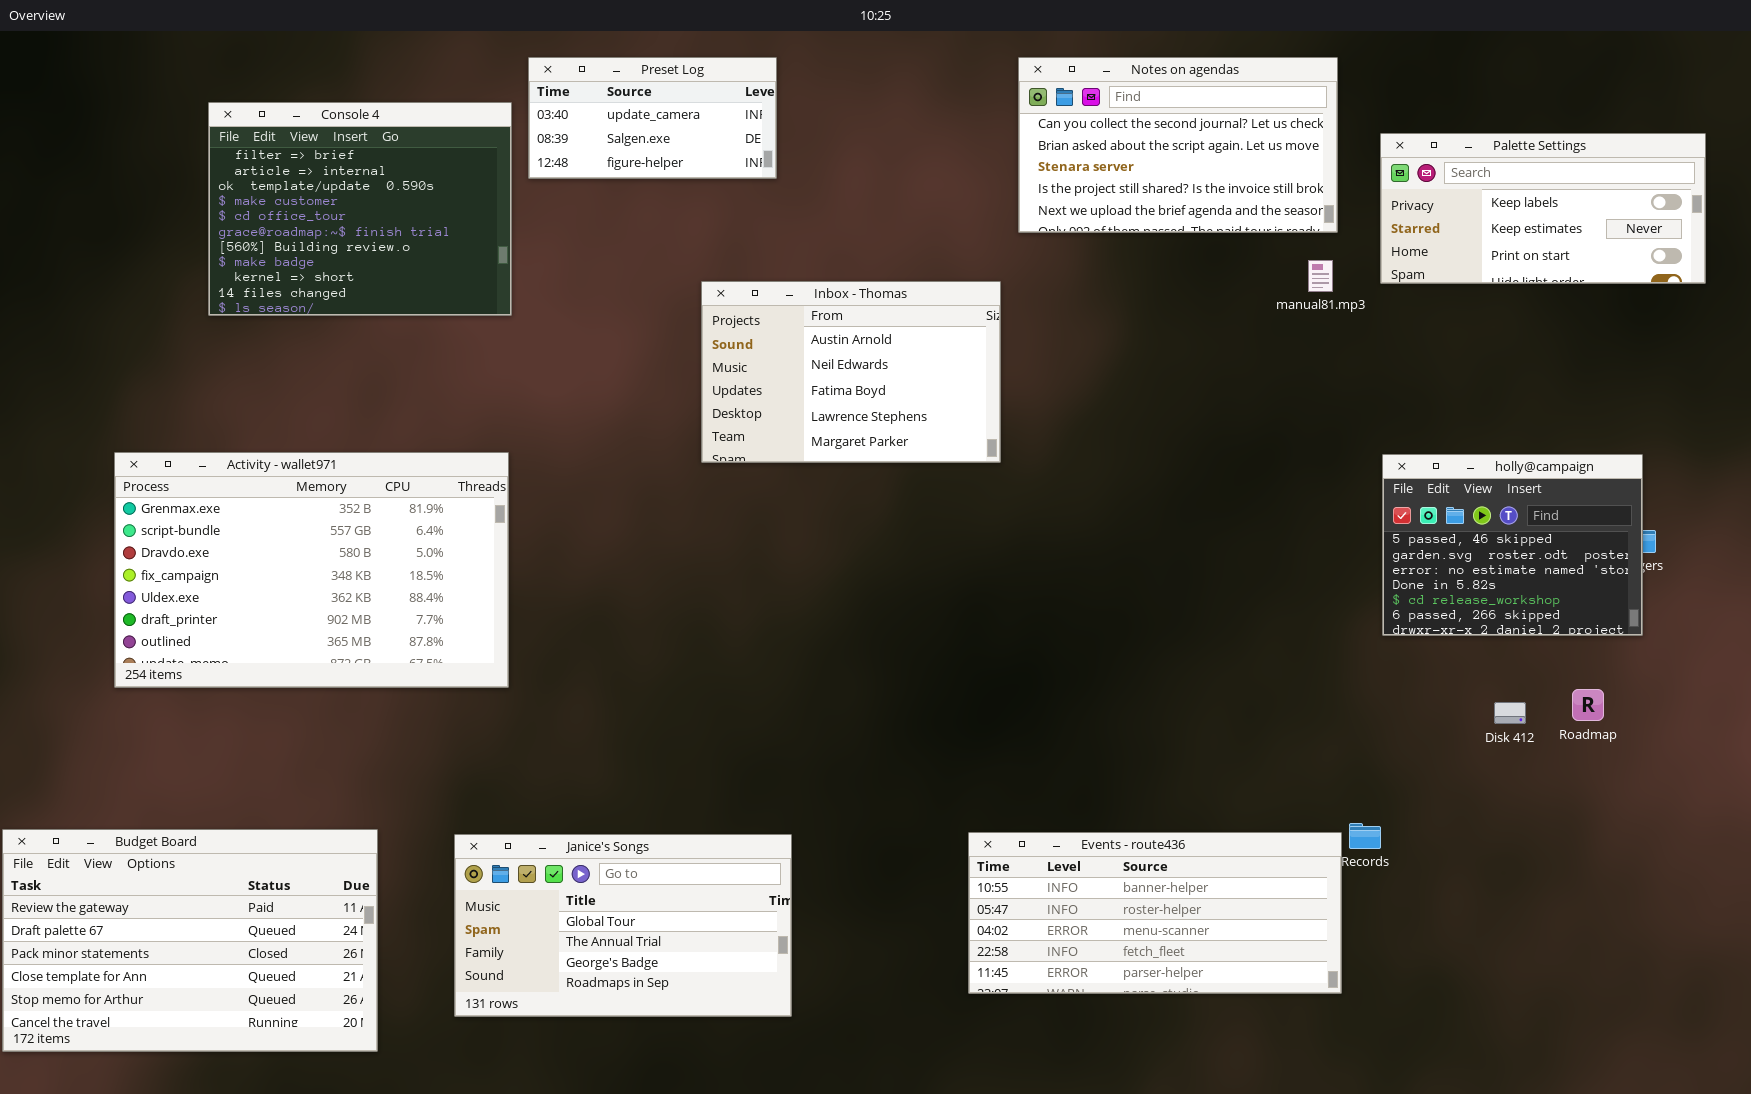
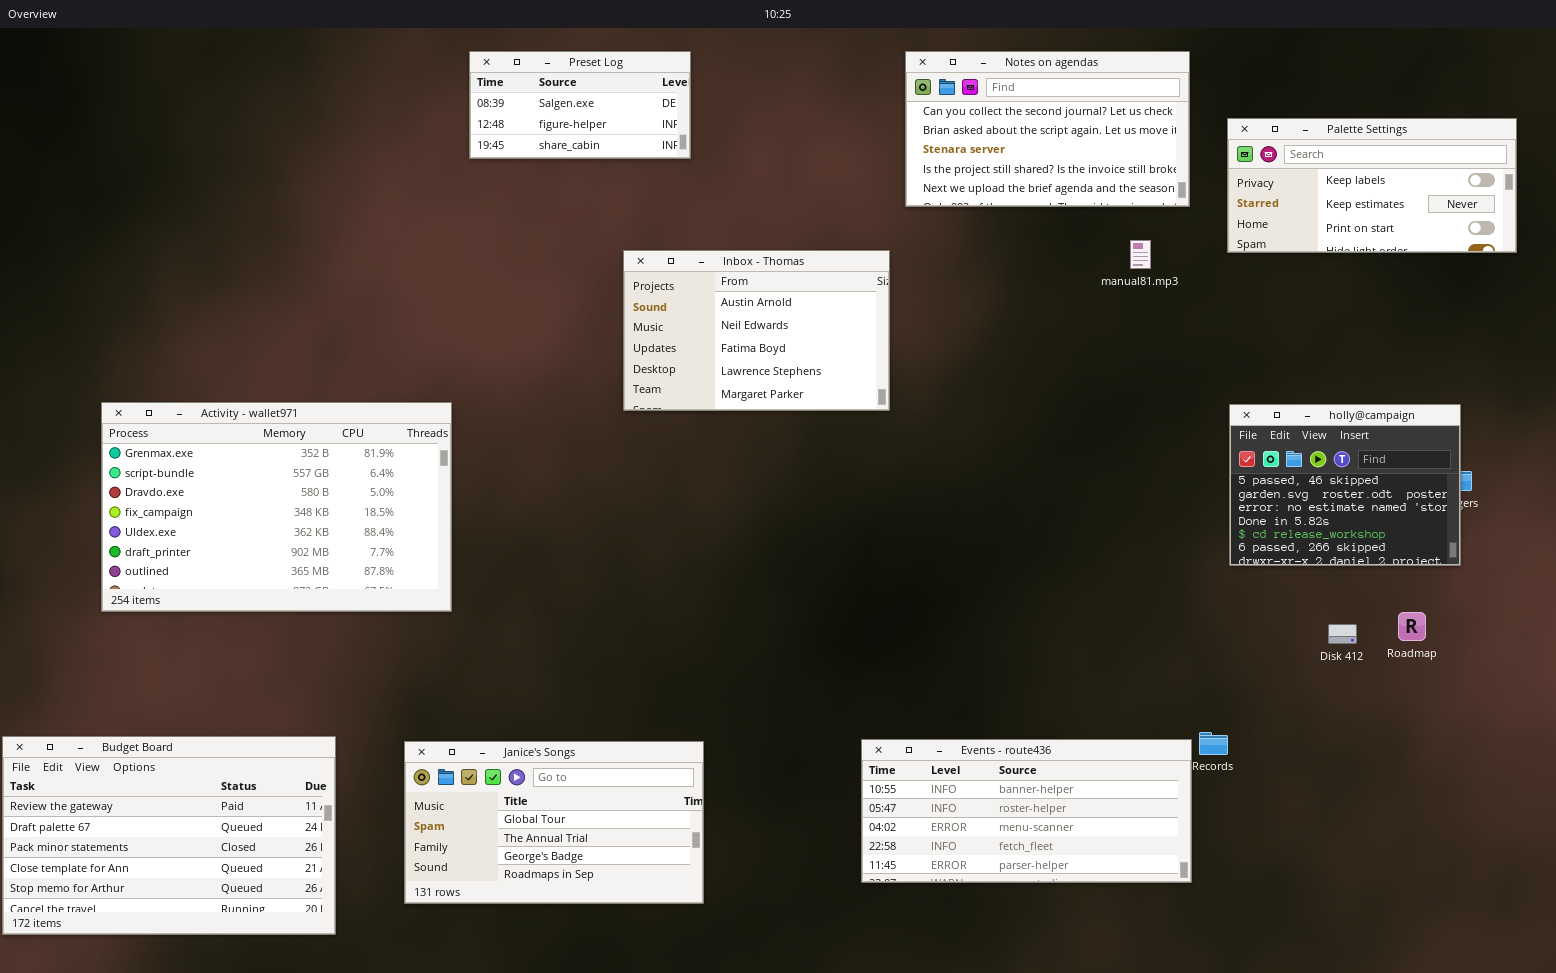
Preset Log: [528,57,777,179] -> [469,51,691,159], scrolled down 1 row
Console 4: [208,102,512,316] -> none, closed
manual81.mp3: [1308,260,1333,292] -> [1130,240,1151,269], moved

